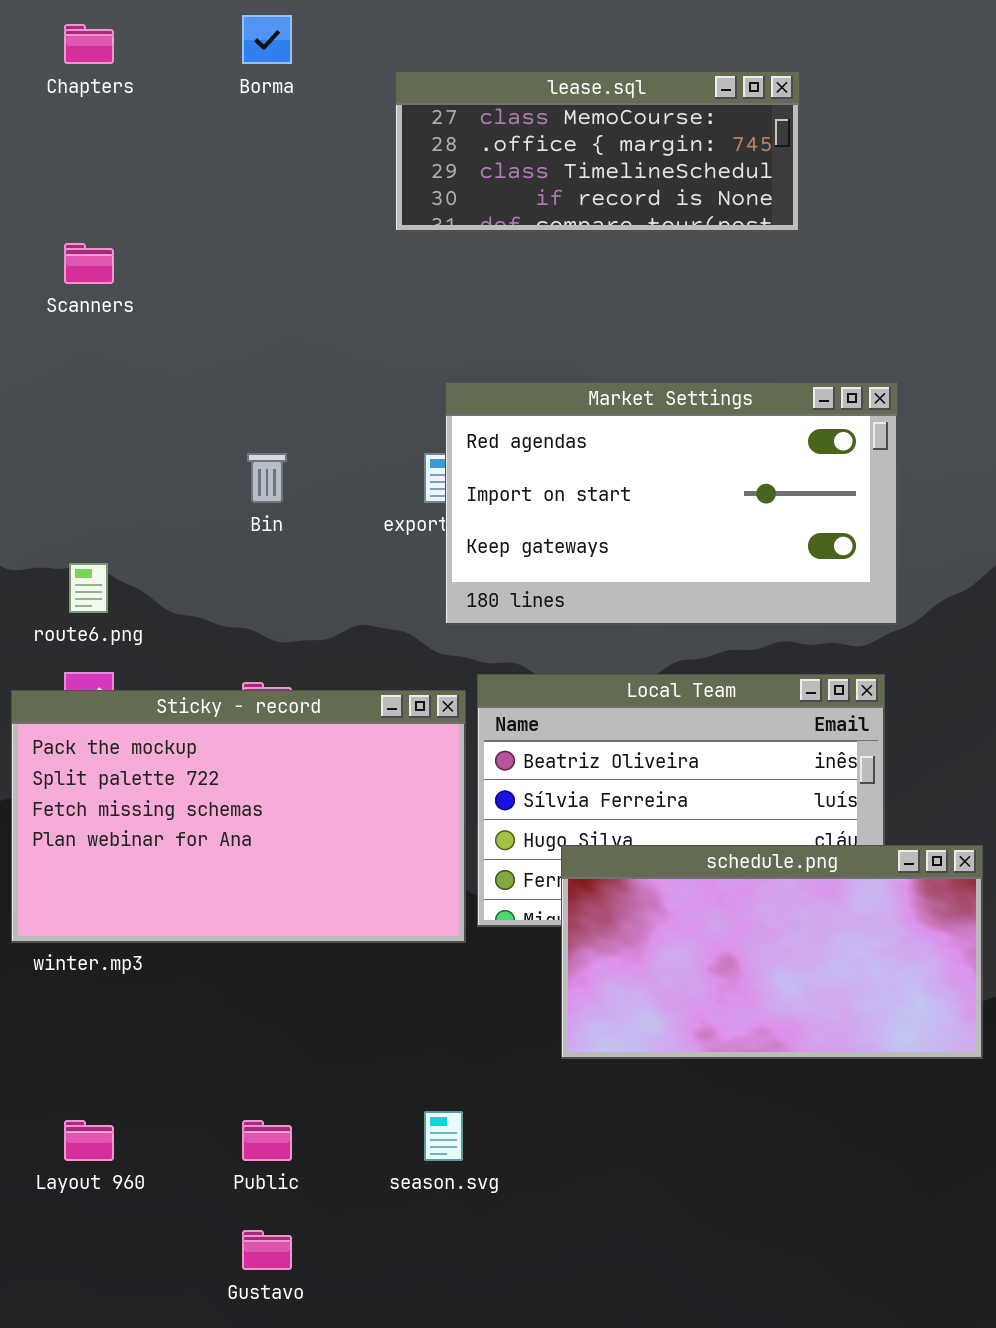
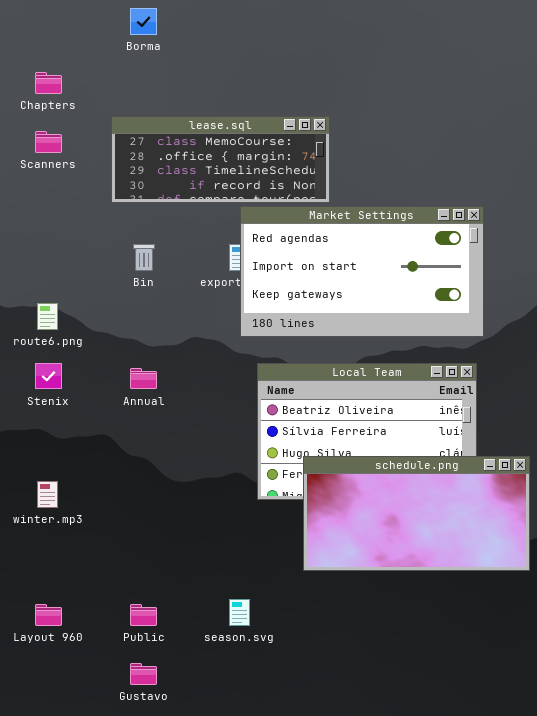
Chapters: [64,24,114,64] -> [35,72,62,94], moved
lease.sql: [395,71,800,232] -> [111,116,330,203], moved
Sticky - record: [11,690,466,943] -> none, closed

